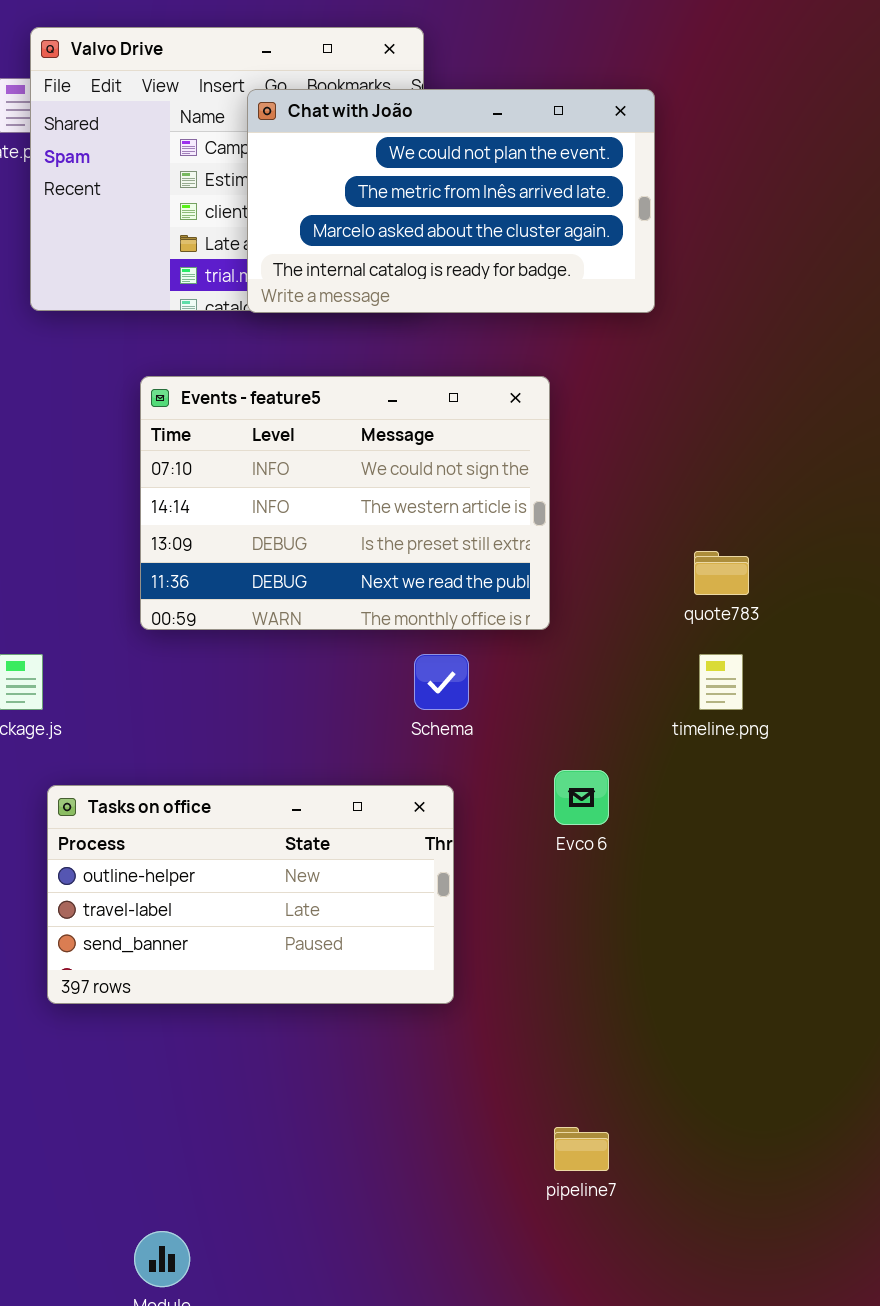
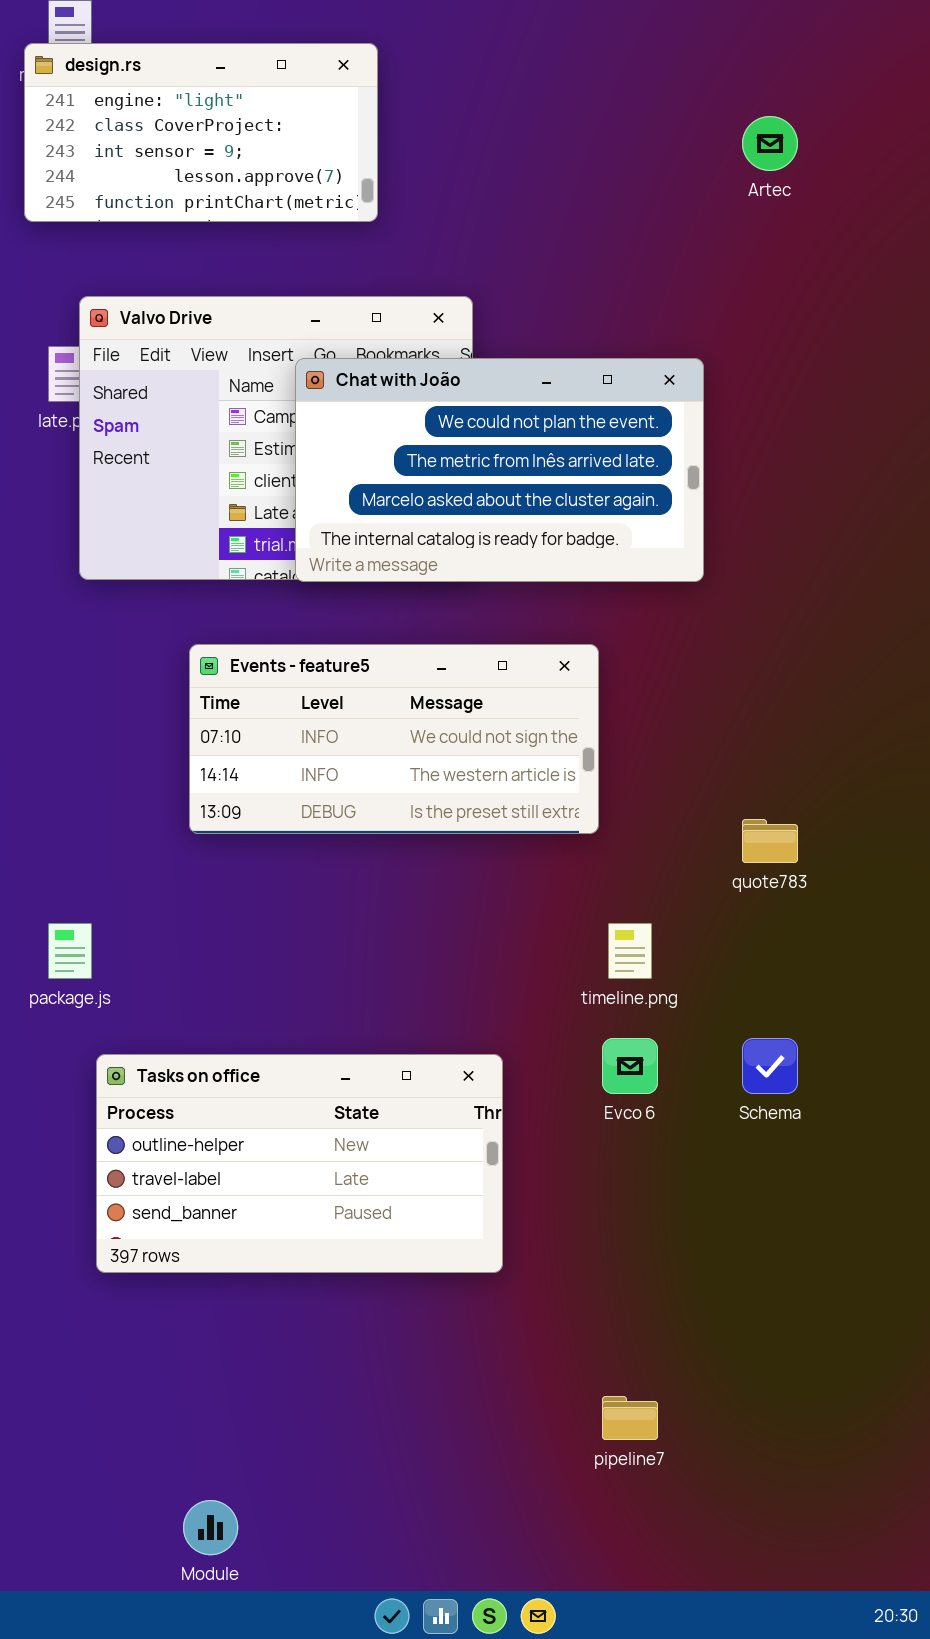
Events - feature5: [140,376,550,630] -> [189,644,599,834], resized
Schema: [414,654,469,710] -> [742,1038,798,1094], moved
timeline.png: [699,654,743,710] -> [608,923,652,979], moved

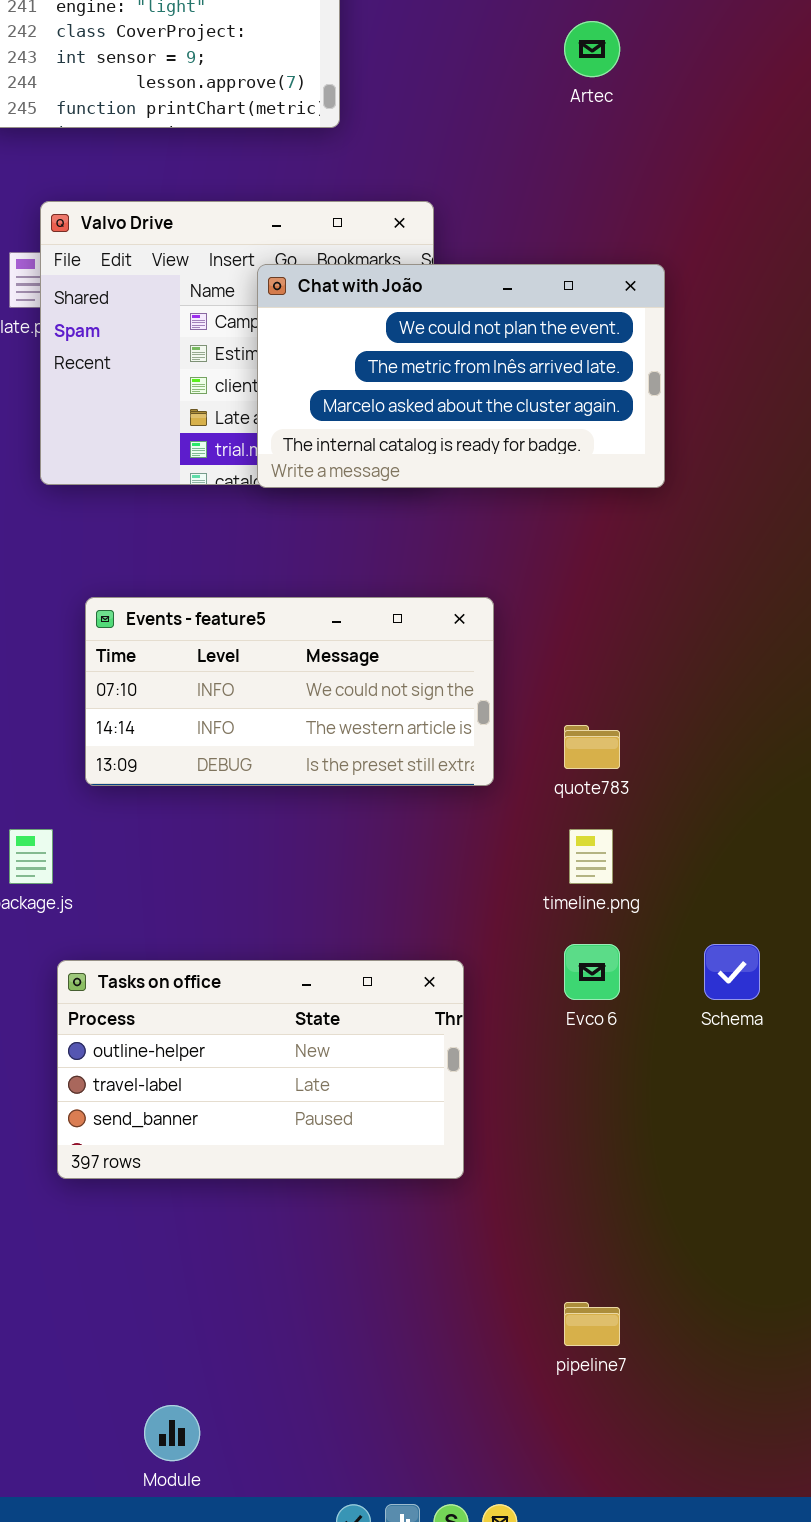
Artec: [742,116,798,171] -> [564,21,620,77], moved
Events - feature5: [189,644,599,834] -> [85,597,494,786], moved
quote783: [742,819,798,863] -> [564,725,620,769], moved

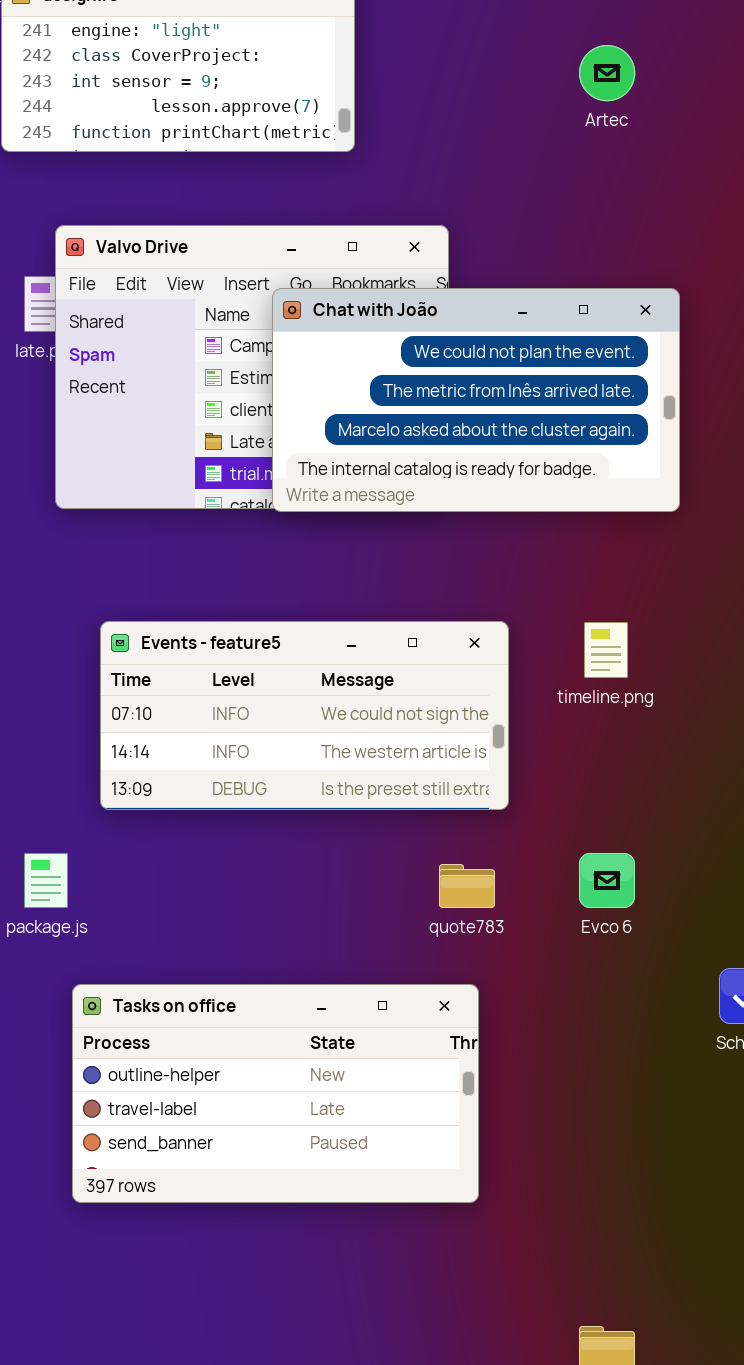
quote783: [564,725,620,769] -> [439,864,495,908], moved
timeline.png: [569,829,613,884] -> [584,622,628,678], moved
Evco 6: [564,944,620,1000] -> [579,853,635,908], moved

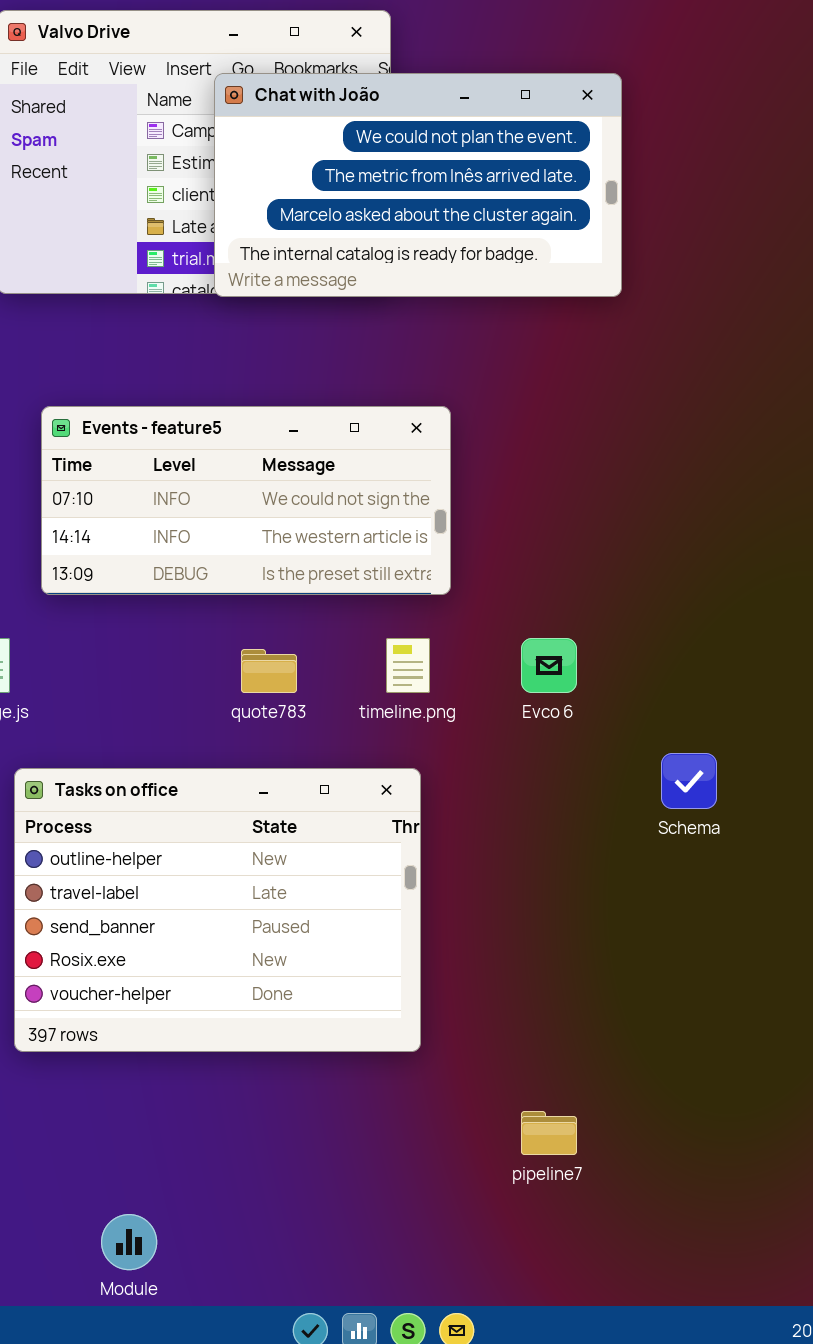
timeline.png: [584,622,628,678] -> [386,638,430,693], moved
quote783: [439,864,495,908] -> [241,649,297,693], moved
Tasks on office: [72,984,479,1203] -> [14,768,421,1052], resized

